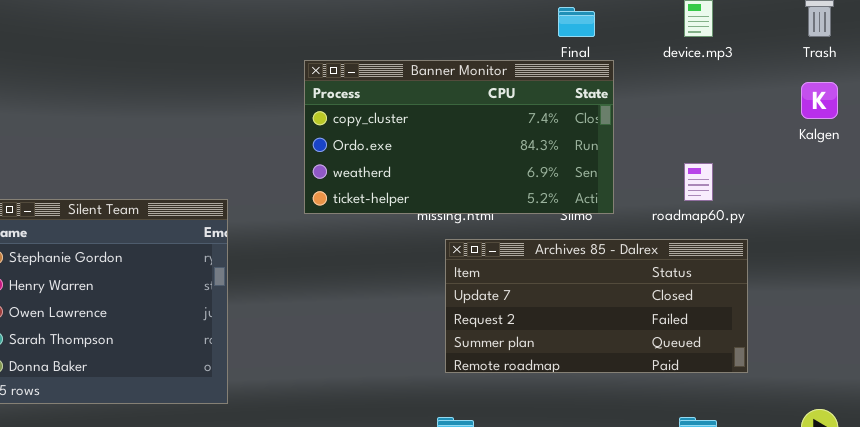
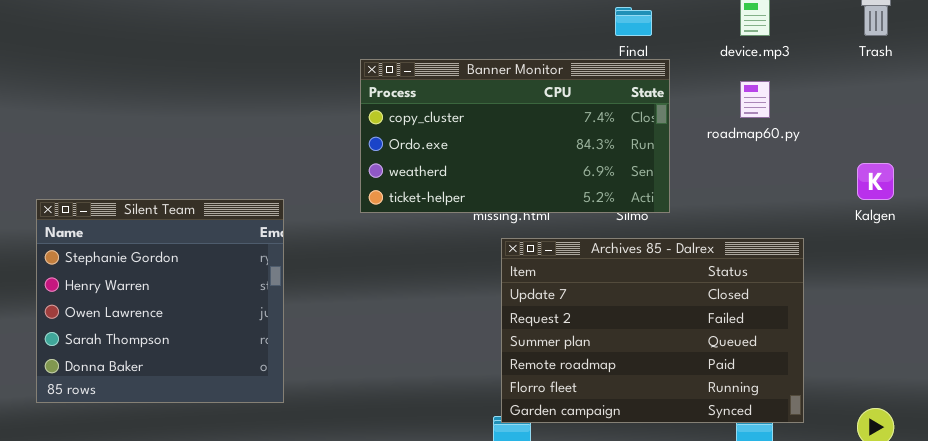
Kalgen: [801,82,838,119] -> [857,163,894,200], moved
roadmap60.py: [684,163,713,201] -> [740,81,770,118], moved
Archives 85 - Dalrex: [445,239,748,373] -> [501,238,804,423], resized

